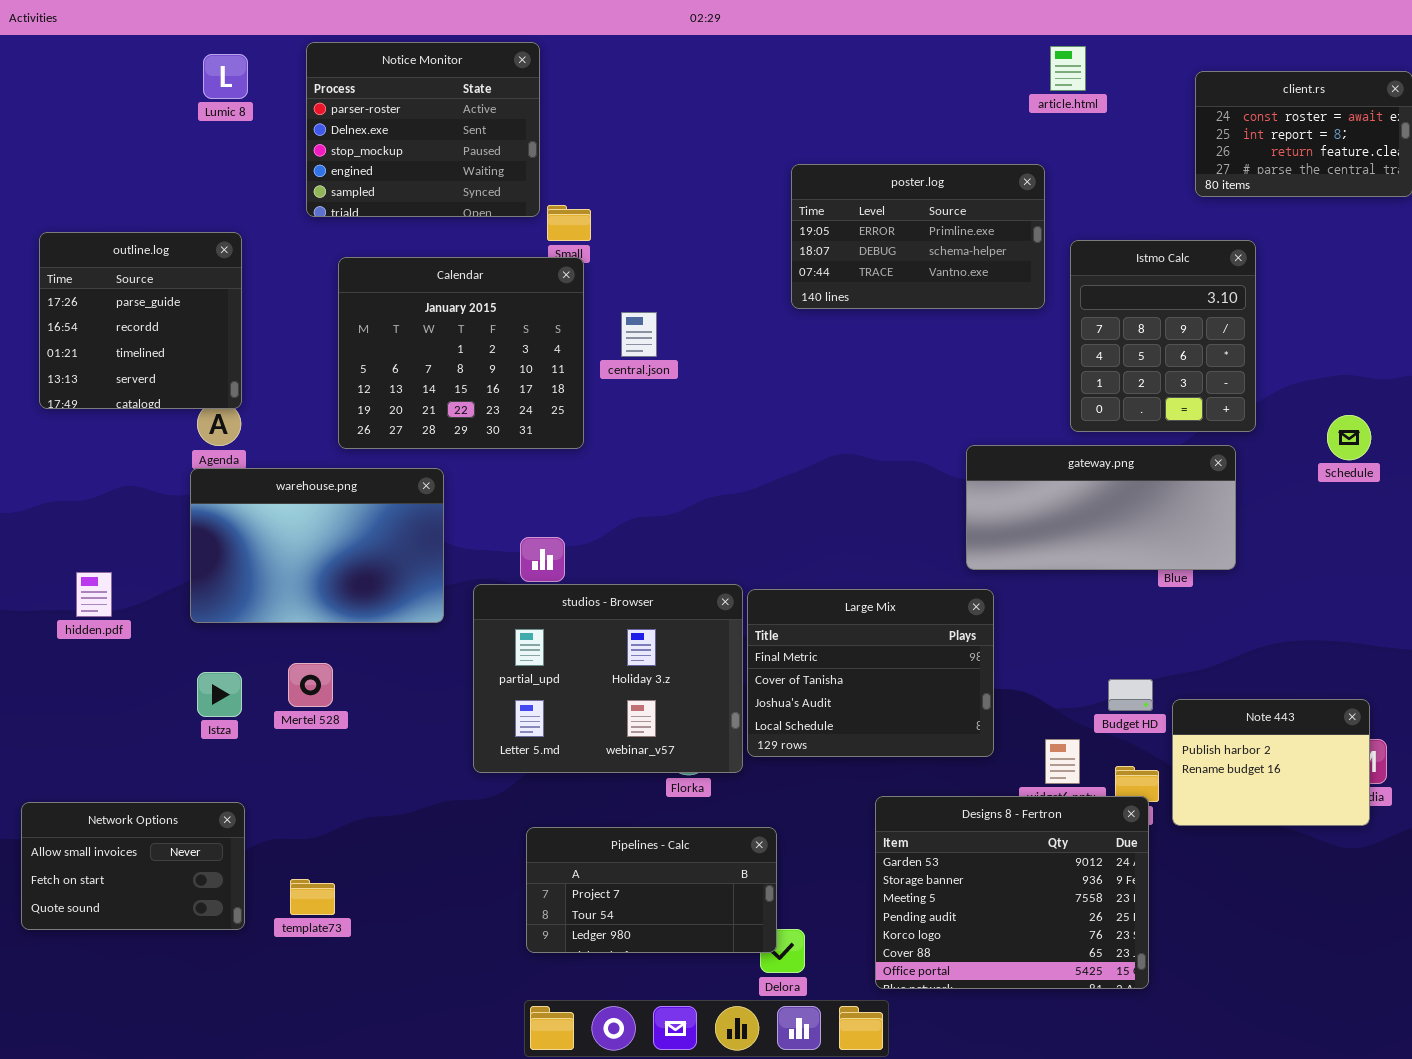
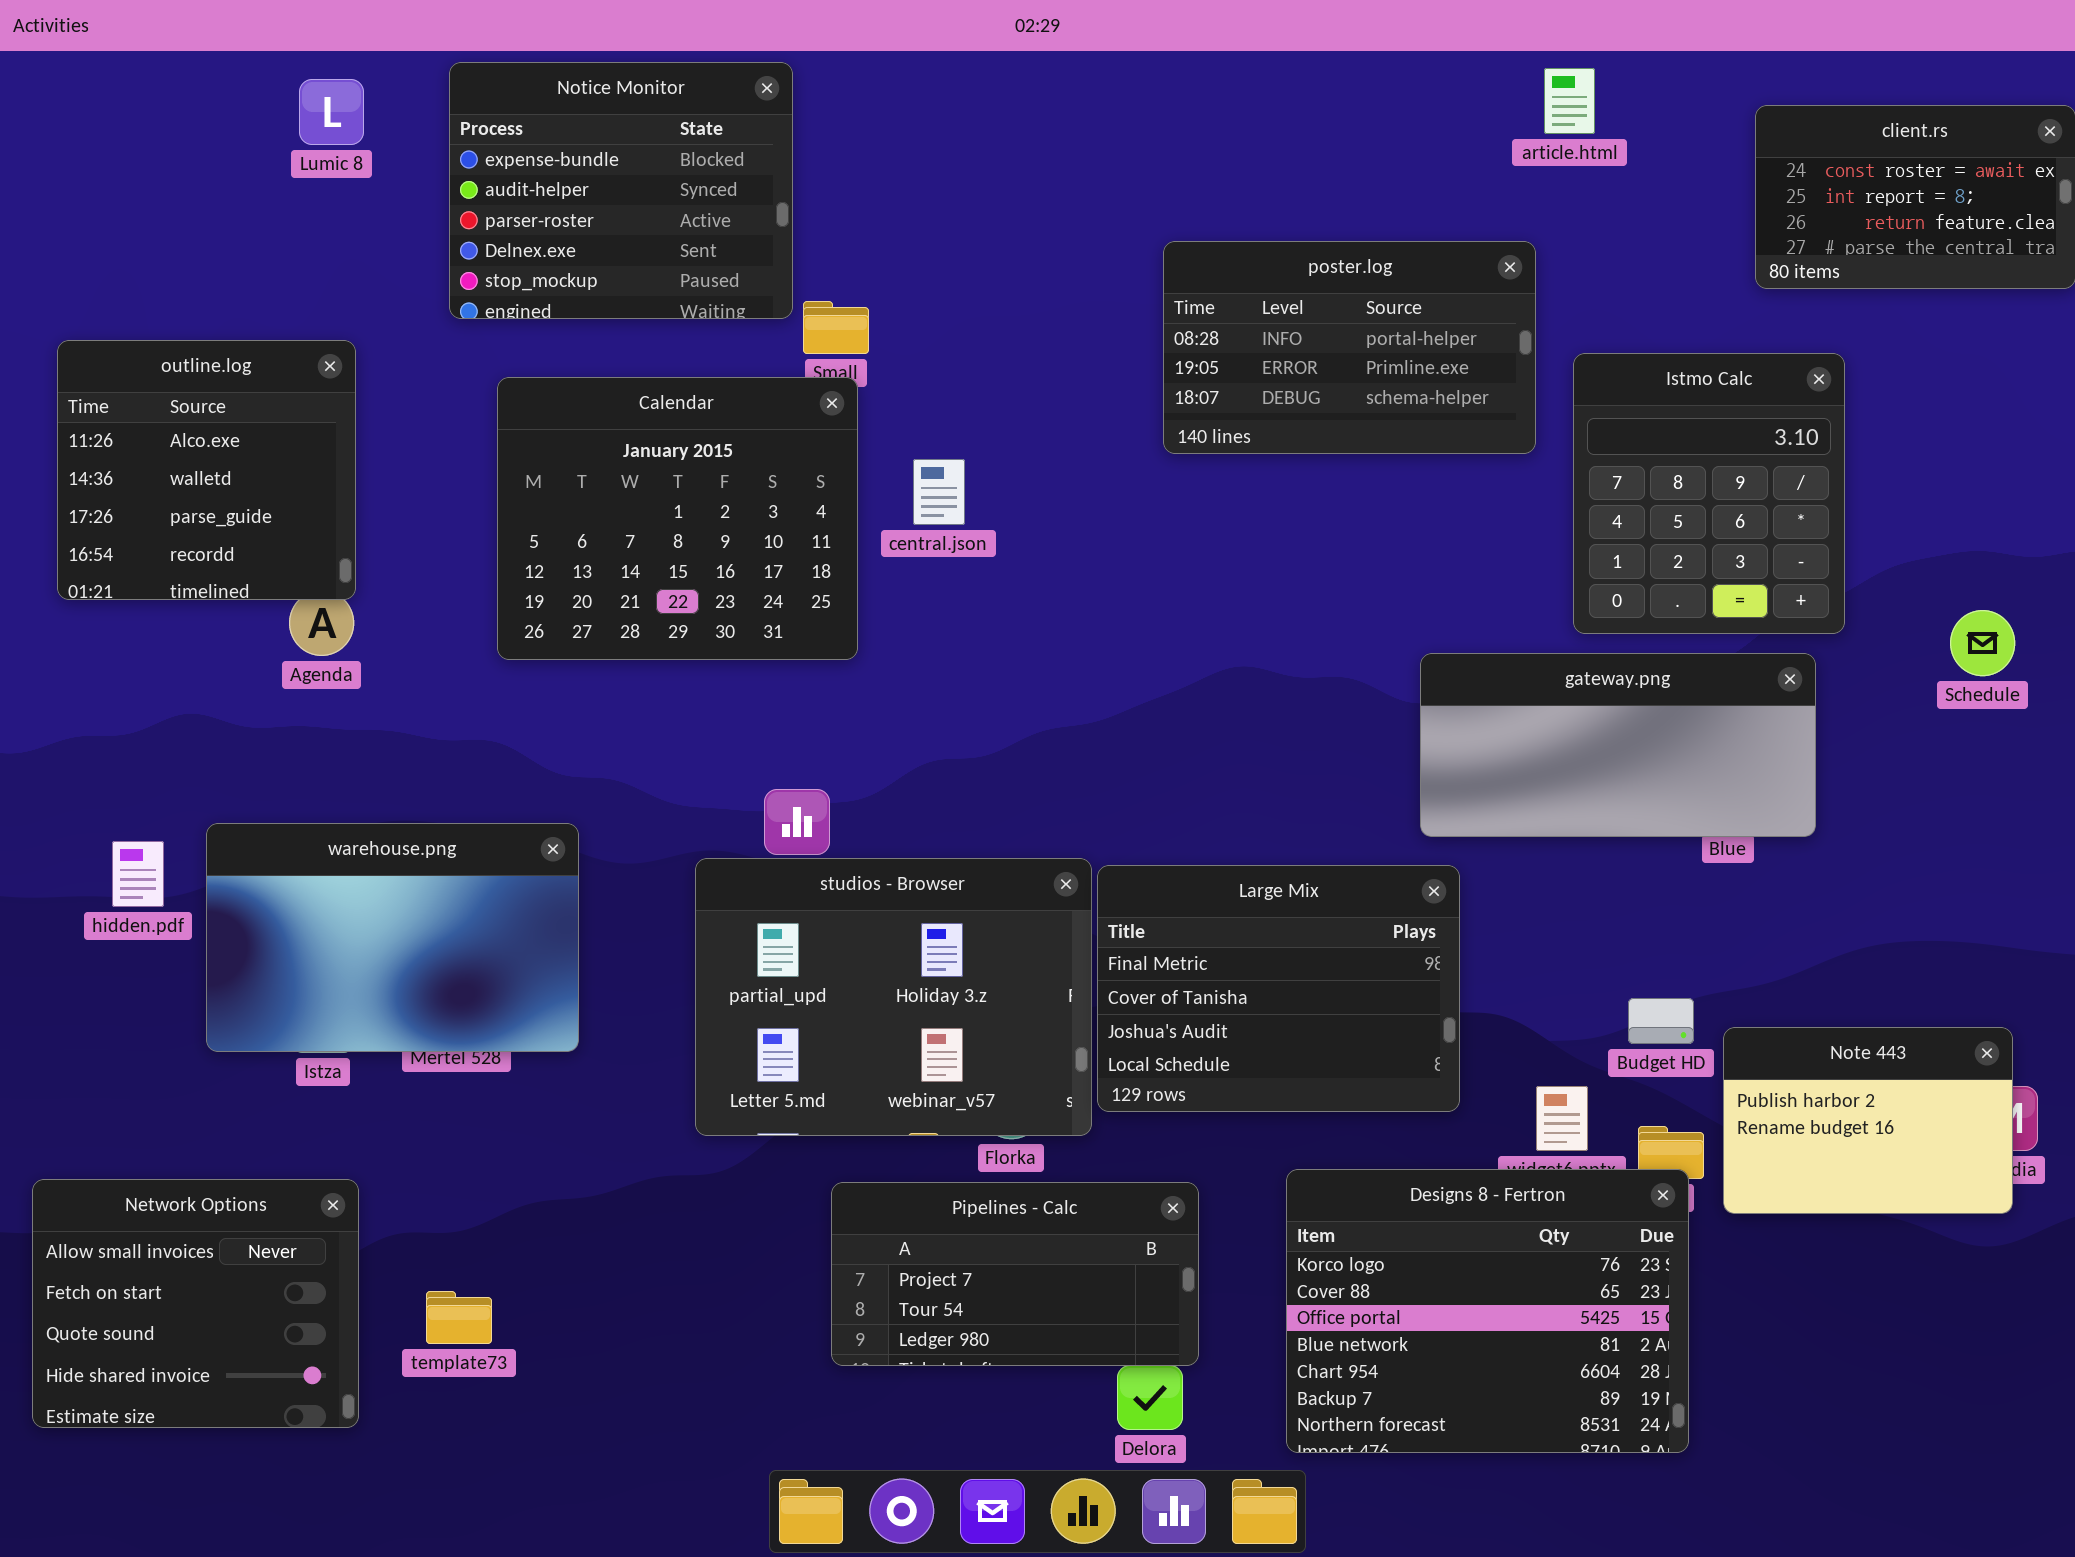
Notice Monitor: [306,42,540,217] -> [449,62,793,319], scrolled up 2 rows
poster.log: [791,164,1045,309] -> [1163,241,1536,454], scrolled up 1 row
outline.log: [39,232,242,409] -> [57,340,356,600], scrolled up 2 rows
warehouse.png: [190,468,444,623] -> [206,823,579,1052], moved
Designs 8 - Fertron: [875,796,1149,989] -> [1286,1169,1689,1453], scrolled down 4 rows
Network Options: [21,802,245,930] -> [32,1179,359,1428], resized
Pipelines - Calc: [526,827,777,953] -> [831,1182,1199,1366], moved

